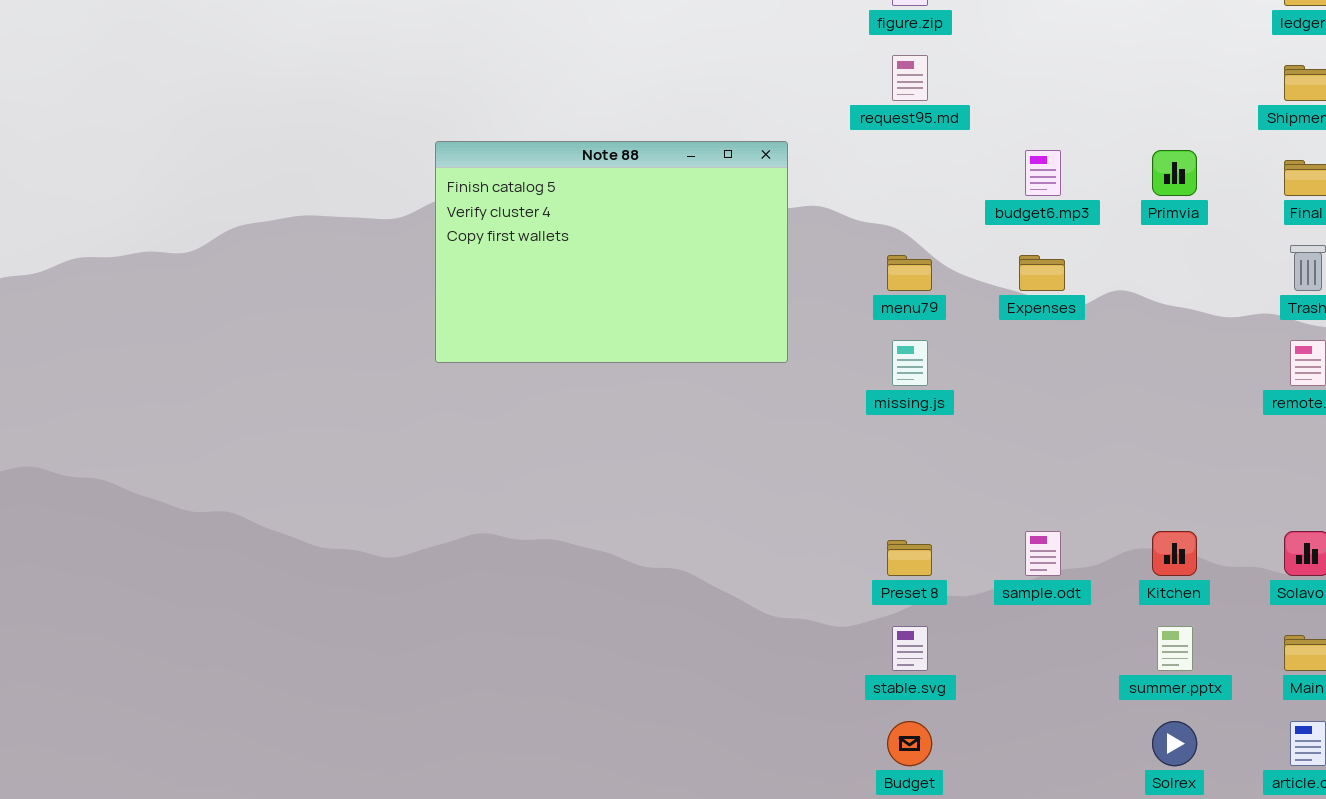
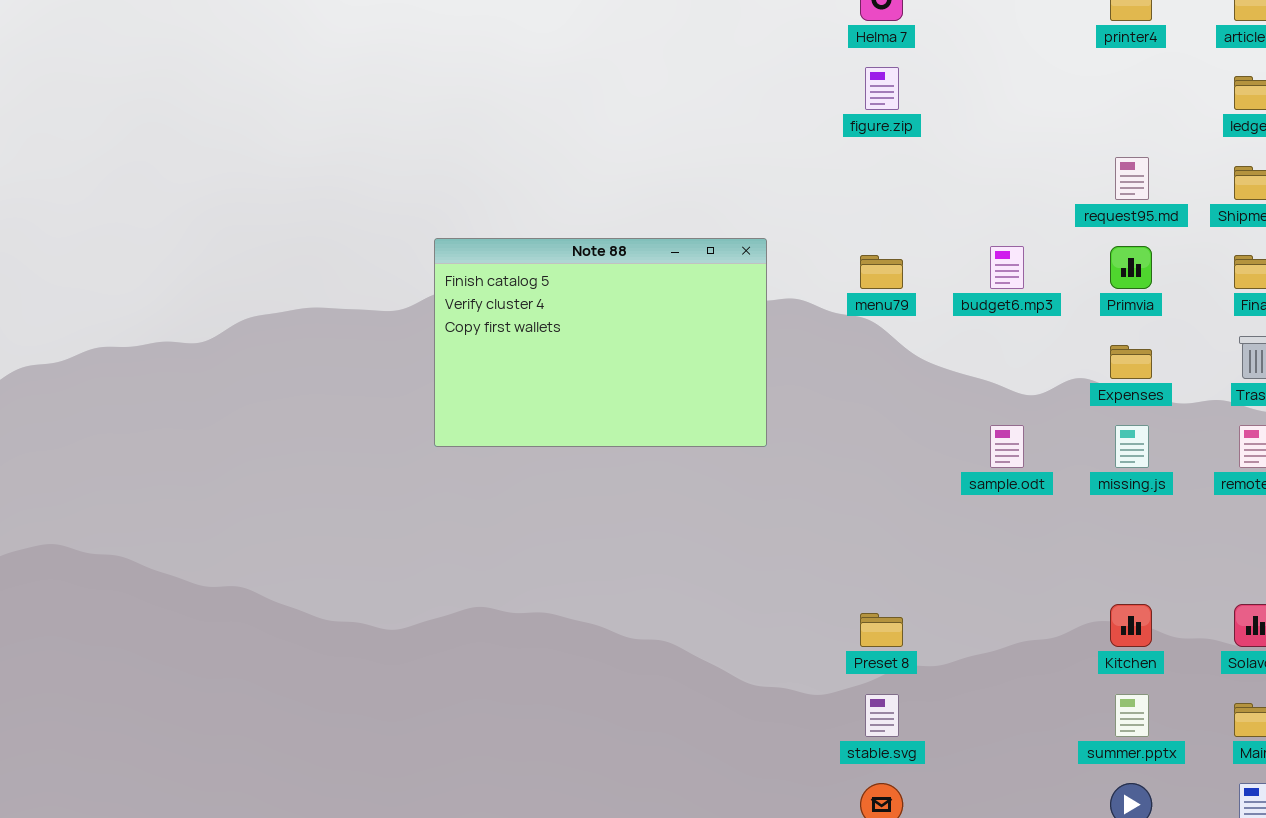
request95.md: [892,55,928,101] -> [1115,157,1149,200], moved
menu79: [887,255,932,291] -> [860,255,903,289], moved
Expenses: [1019,255,1065,291] -> [1110,345,1152,379], moved
missing.js: [892,340,928,386] -> [1115,425,1149,468], moved
sample.odt: [1025,531,1061,576] -> [990,425,1024,468], moved

